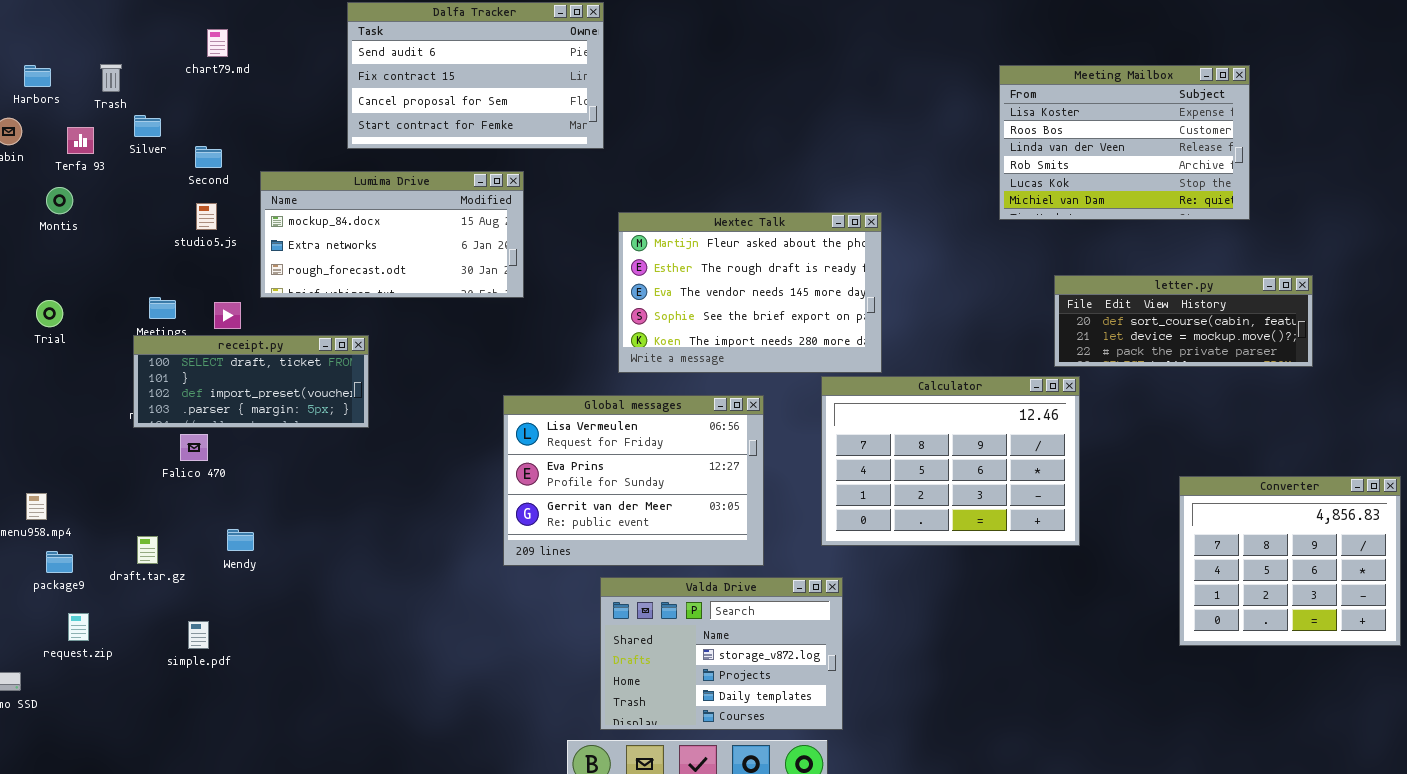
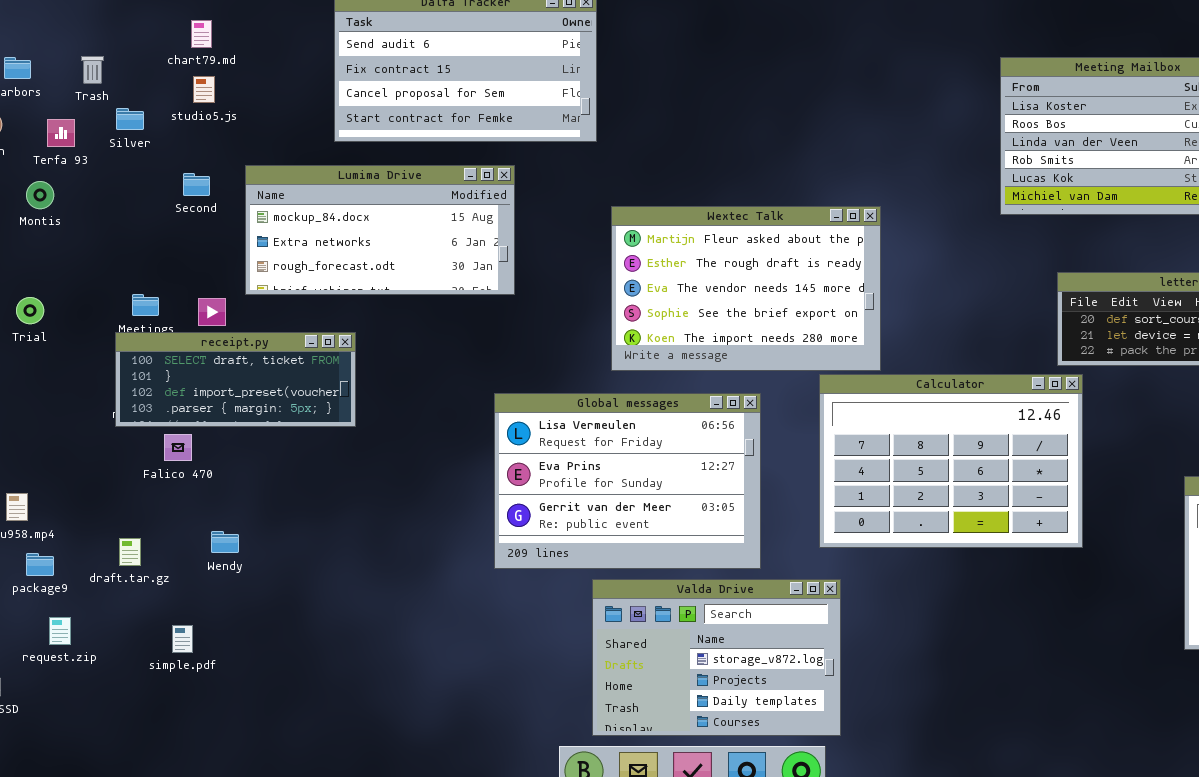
Second: [195,146,222,168] -> [183,173,210,196], moved
studio5.js: [196,203,217,230] -> [193,76,215,103], moved

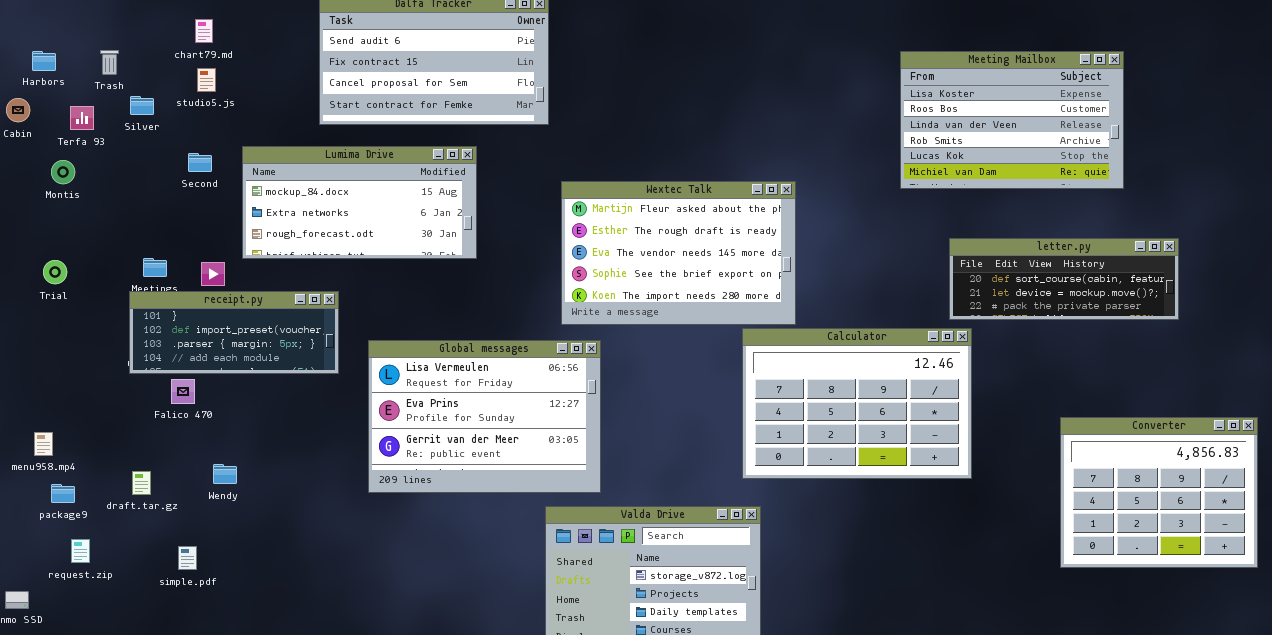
receipt.py: [115,332,356,427] -> [129,291,339,374], scrolled down 1 row
Global messages: [494,393,761,569] -> [368,340,601,493], moved

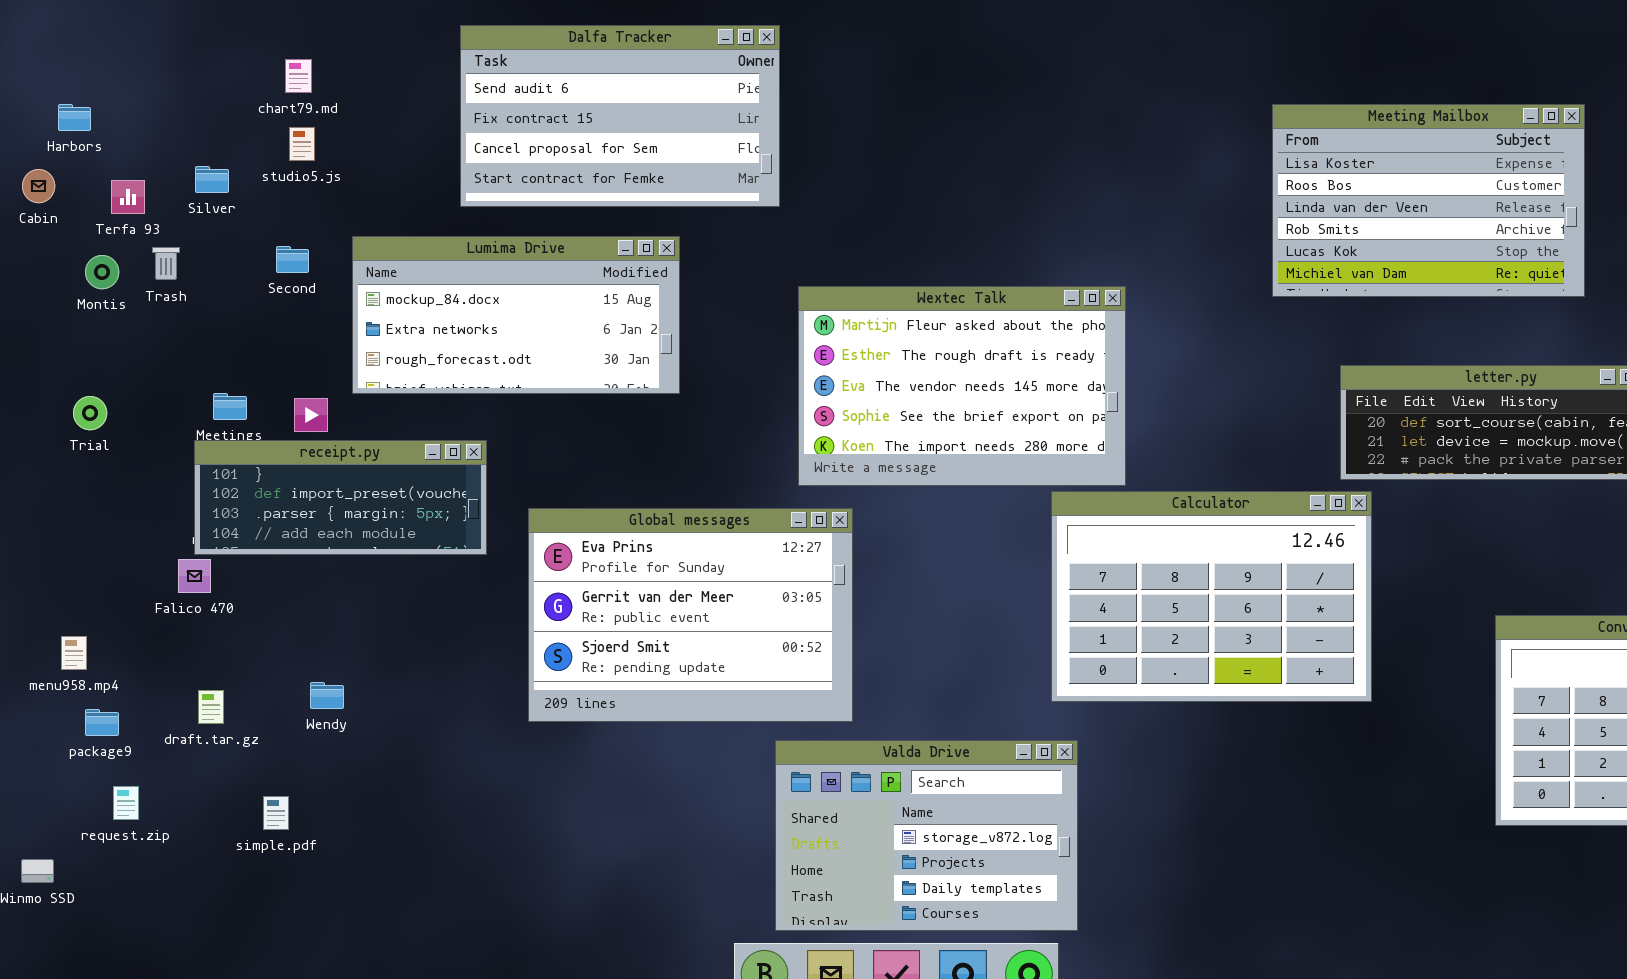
Trash: [100,50,119,75] -> [152,247,180,280], moved
Global messages: [368,340,601,493] -> [528,508,853,722], scrolled down 1 row
Falico 470: [171,379,195,404] -> [178,559,211,593], moved

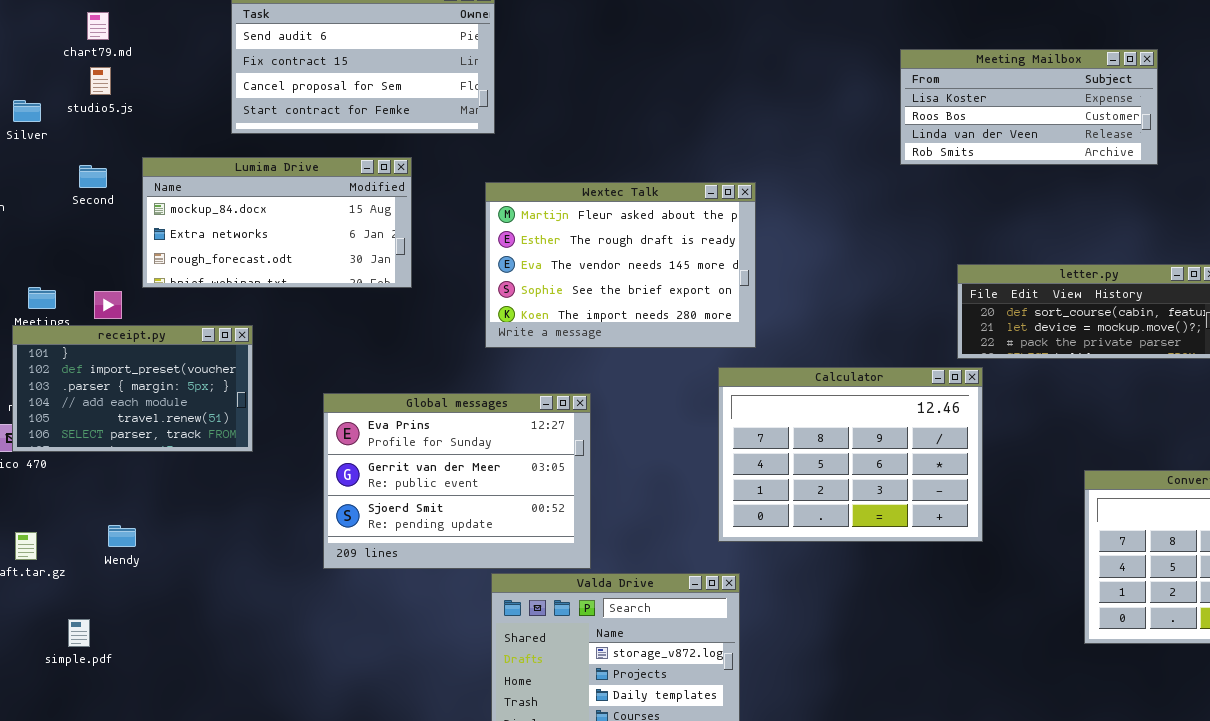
Meeting Mailbox: [1272,104,1585,297] -> [900,49,1158,165], resized
Wextec Talk: [798,286,1126,486] -> [485,182,756,348], moved
receipt.py: [194,440,487,555] -> [12,325,253,452], resized
Global messages: [528,508,853,722] -> [323,393,591,569], moved

